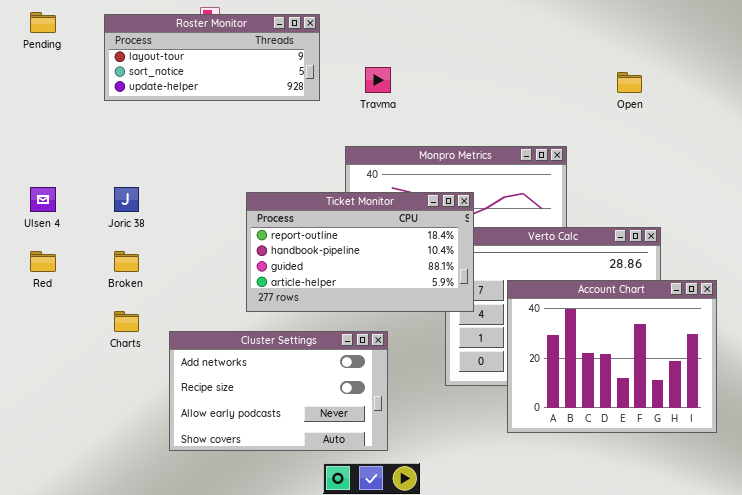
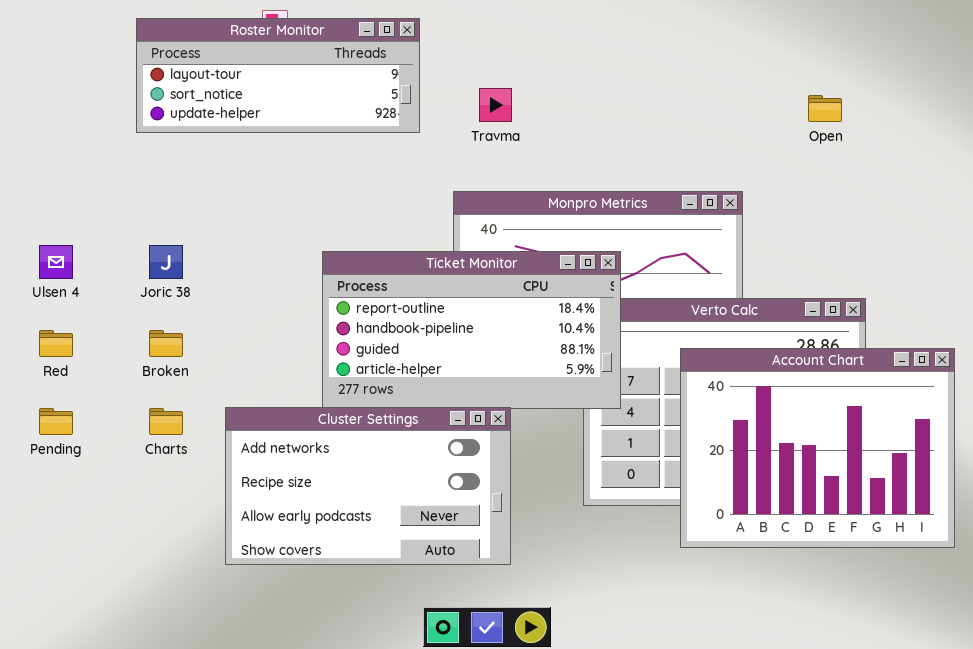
Pending: [30,12,56,33] -> [39,408,73,435], moved
Account Chart: [507,280,717,433] -> [680,348,955,548], moved
Cluster Settings: [169,331,388,451] -> [225,407,511,565], moved

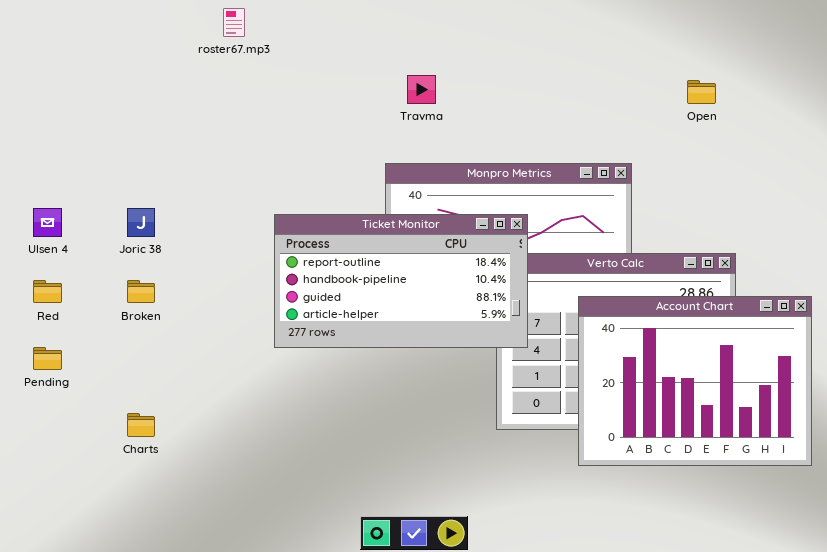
Roster Monitor: [136,18,420,133] -> none, closed
Cluster Settings: [225,407,511,565] -> none, closed
Charts: [149,408,183,435] -> [127,413,155,437], moved

